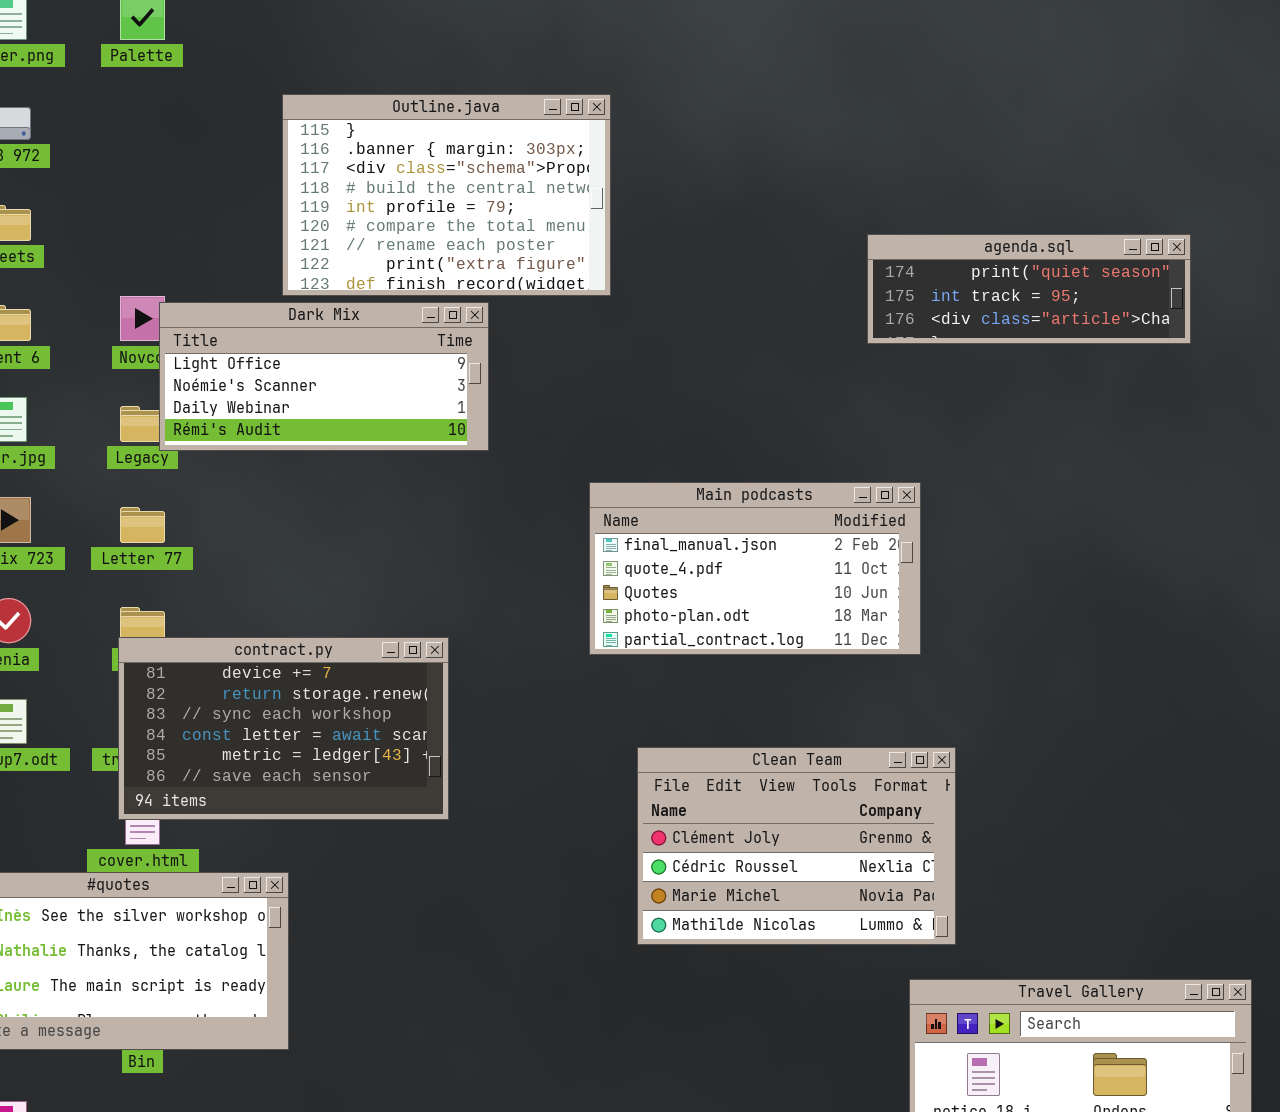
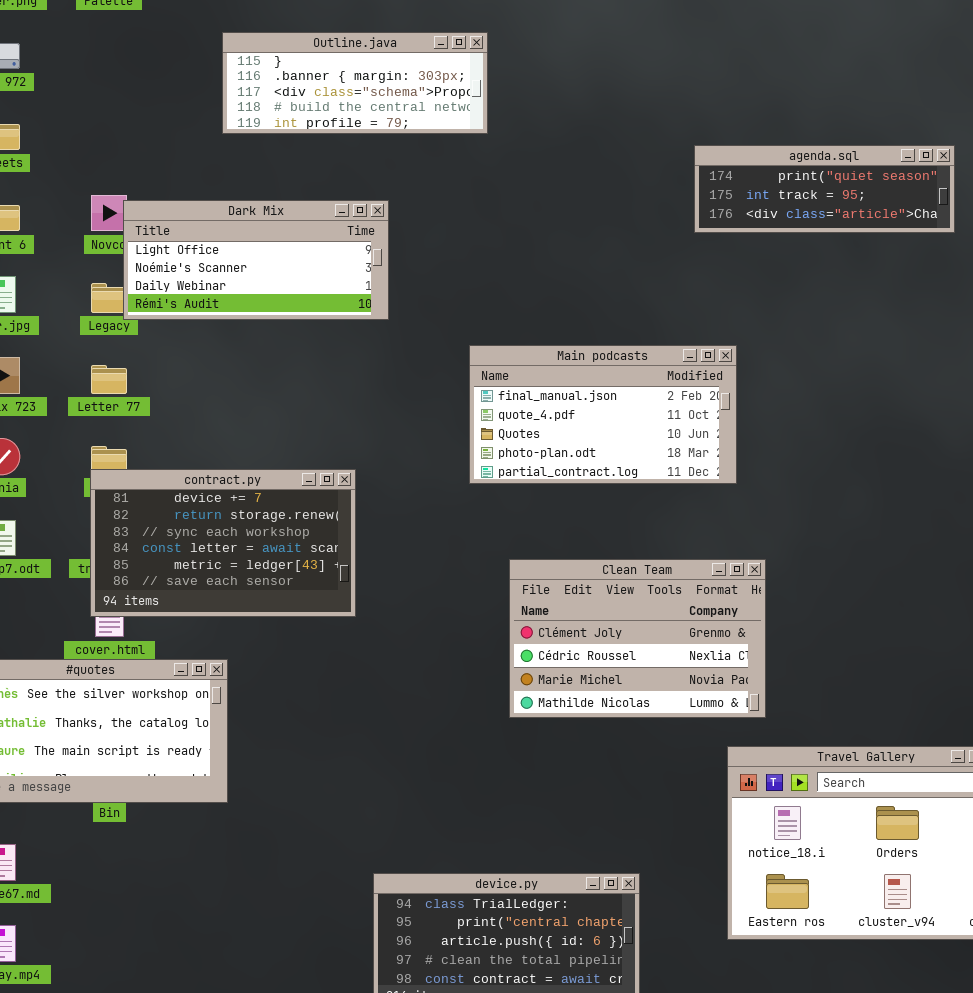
Outline.java: [282,94,611,296] -> [222,32,488,134], resized

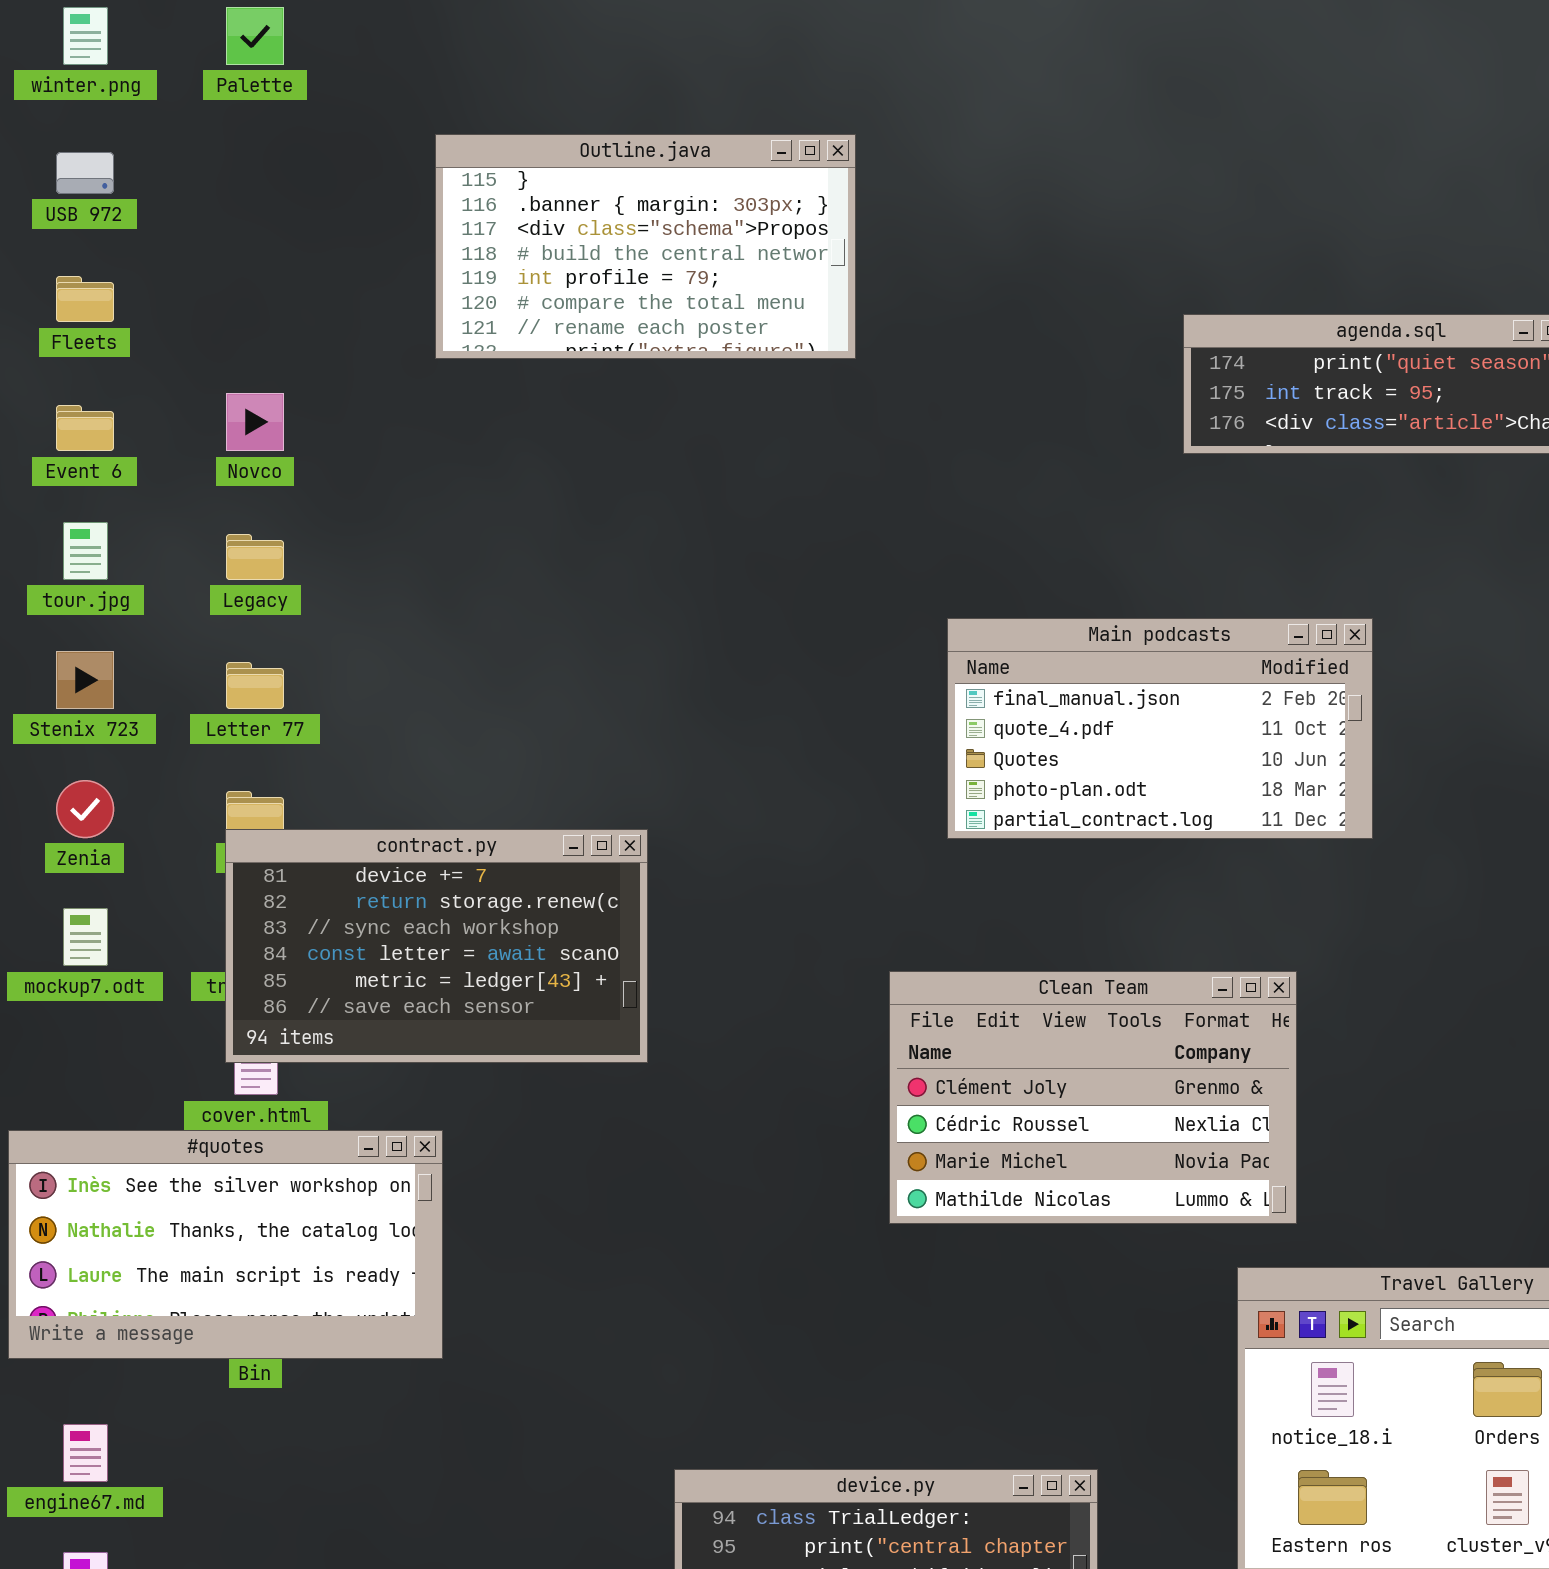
Outline.java: [222,32,488,134] -> [435,134,856,359], resized
Dark Mix: [123,200,389,320] -> none, closed
Main podcasts: [469,345,737,484] -> [947,618,1373,839], moved

